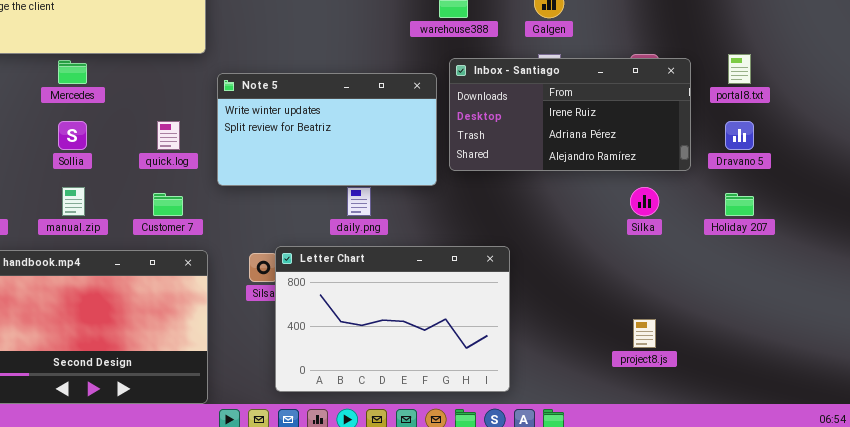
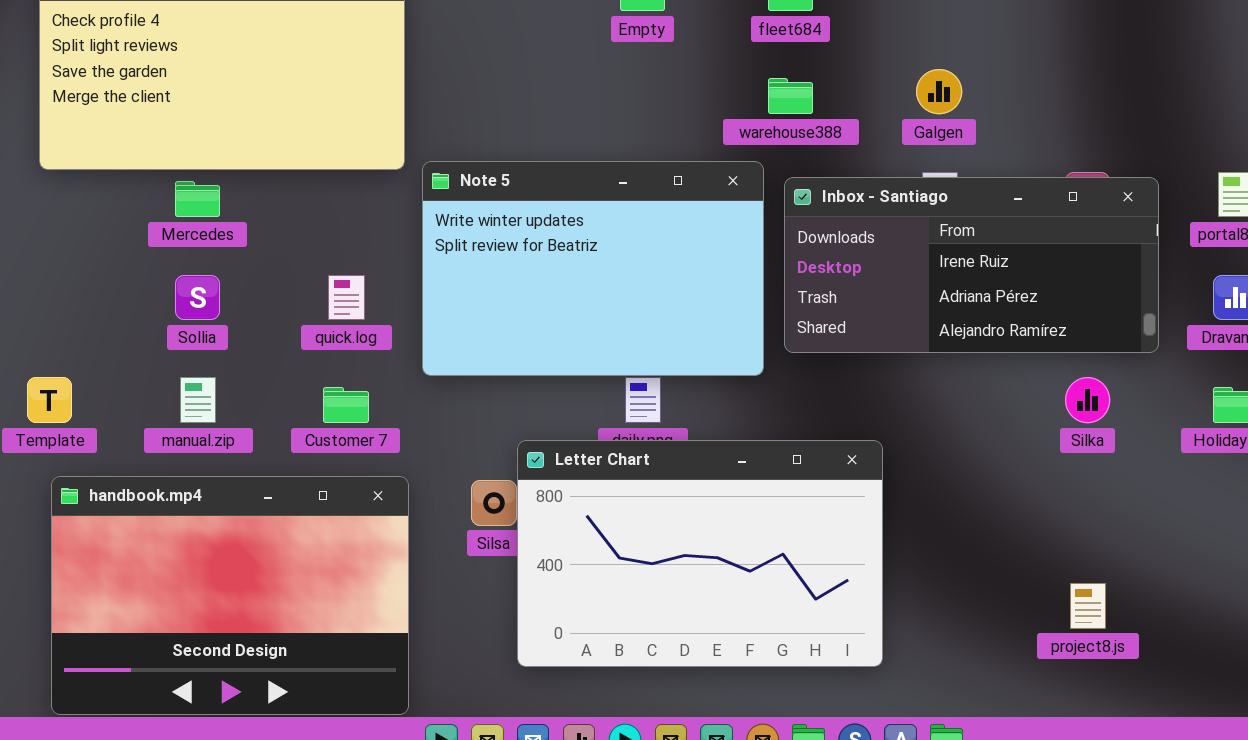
Note 5: [217,73,437,186] -> [422,161,764,376], resized
Letter Chart: [275,246,510,392] -> [517,440,883,667], moved

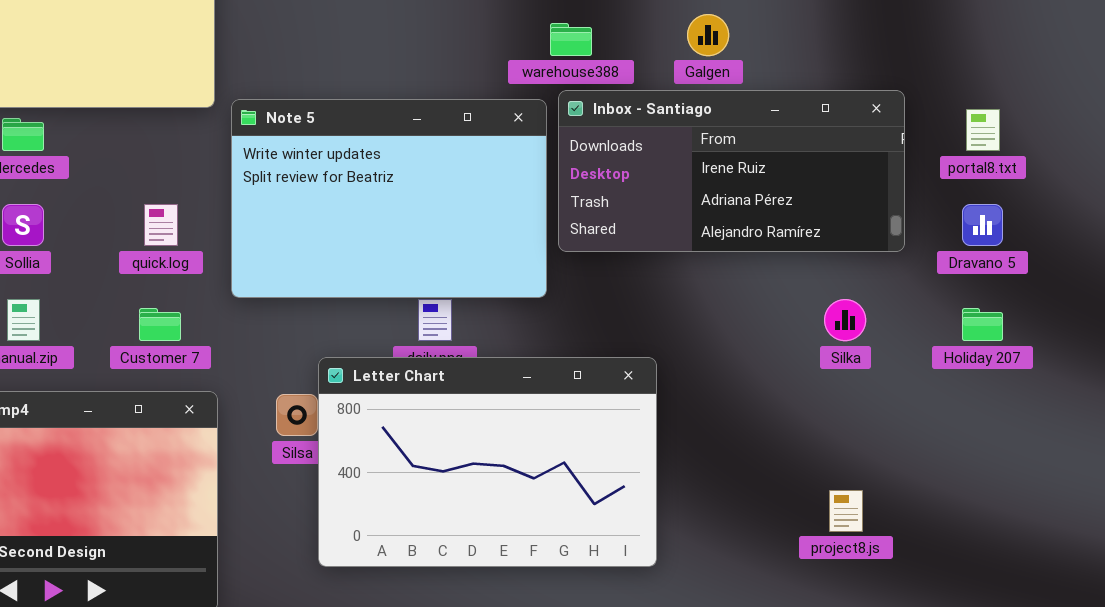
Inbox - Santiago: [784,177,1159,353] -> [558,90,905,252], moved

